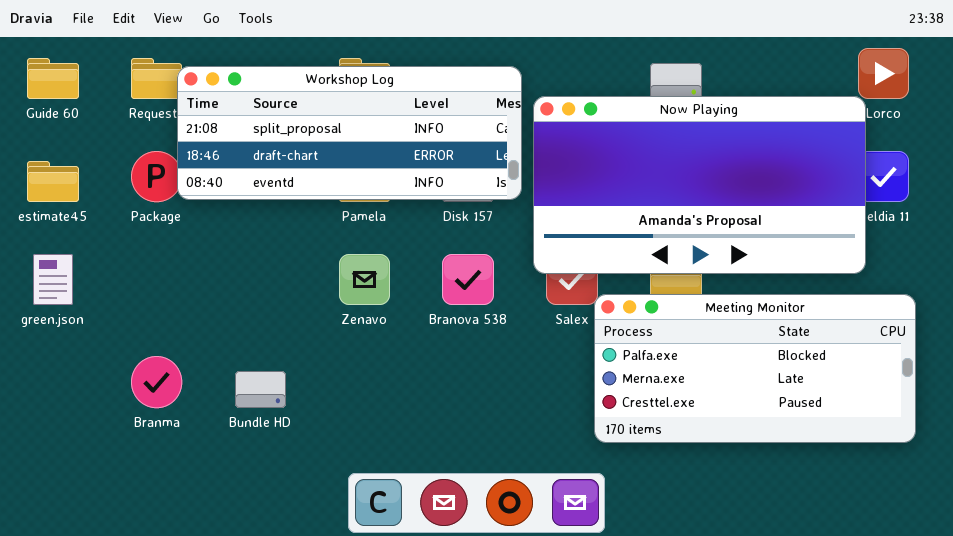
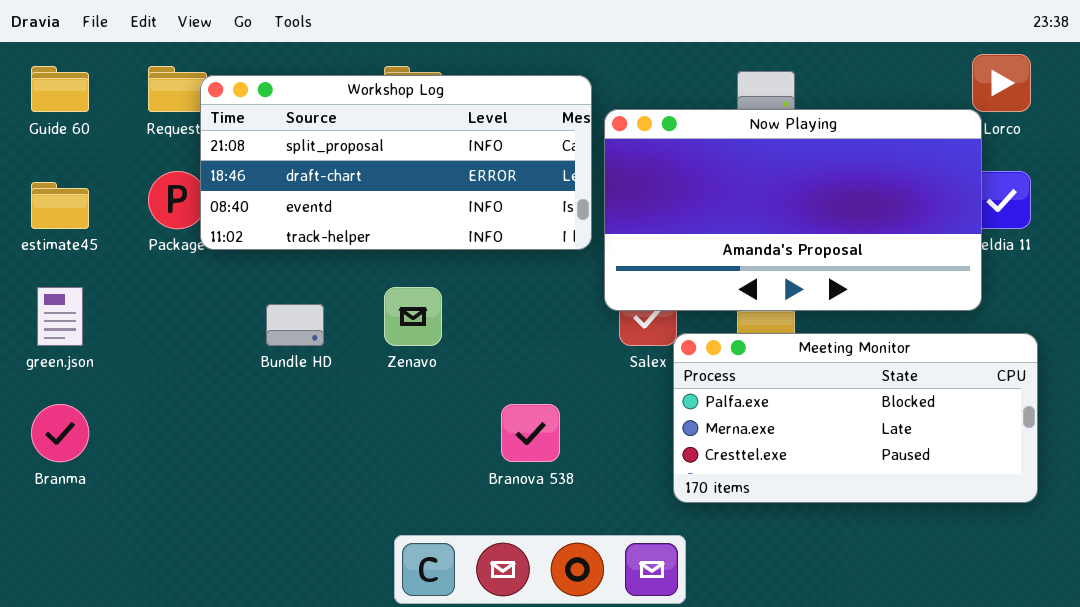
Workshop Log: [177,66,522,200] -> [200,75,592,250], resized
Branova 538: [442,254,494,305] -> [501,404,560,462], moved
Branma: [131,356,182,408] -> [31,404,89,462], moved
Bundle HD: [235,371,286,408] -> [266,304,324,346], moved

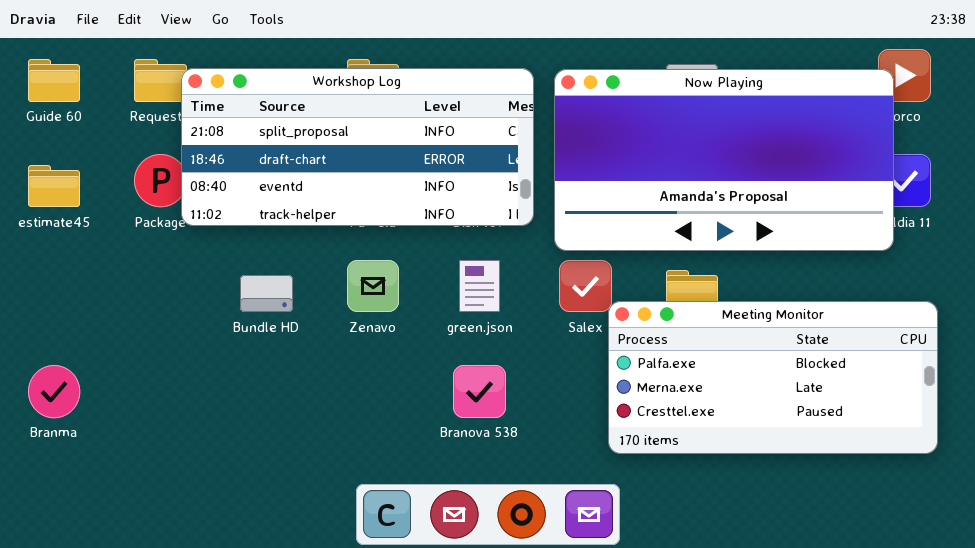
Now Playing: [604,109,982,311] -> [554,69,894,251], moved
green.json: [37,287,83,346] -> [459,260,500,312], moved

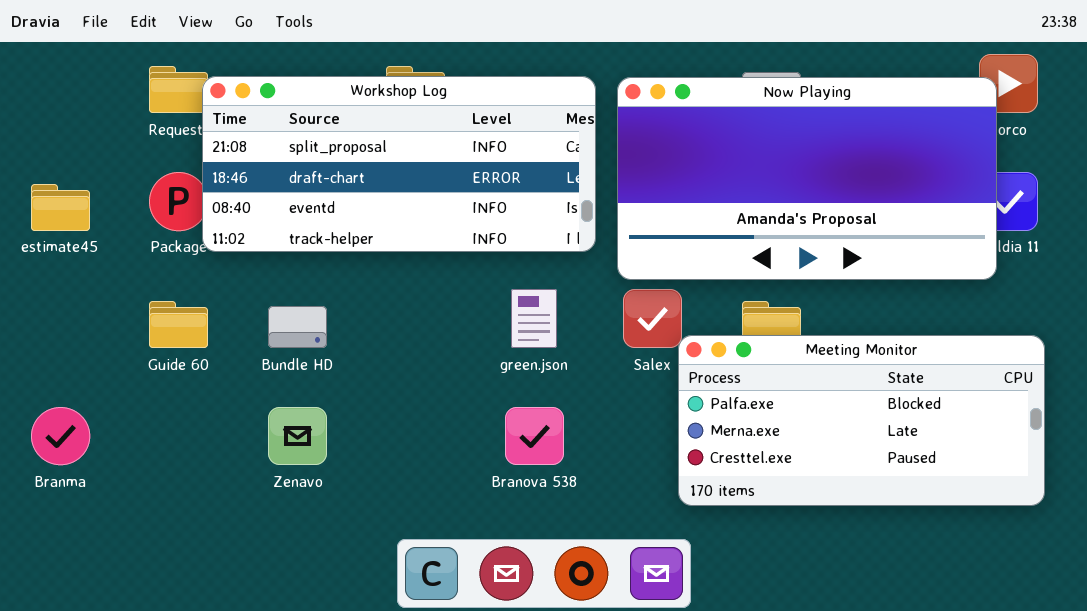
Guide 60: [28,59,80,102] -> [149,301,208,348], moved
Zenavo: [347,260,399,312] -> [268,407,327,465], moved

